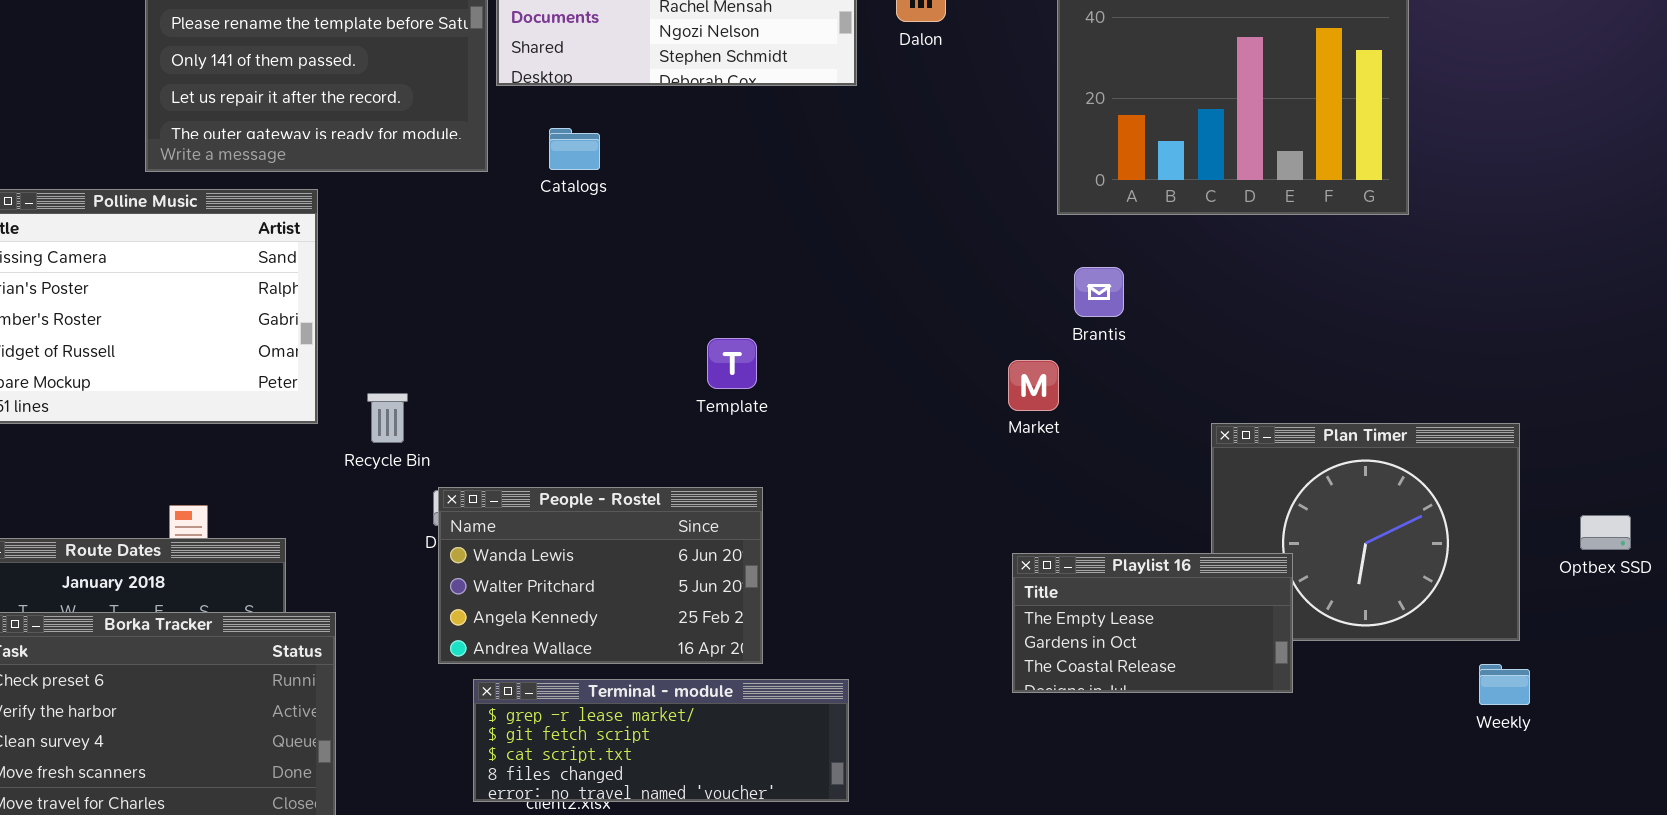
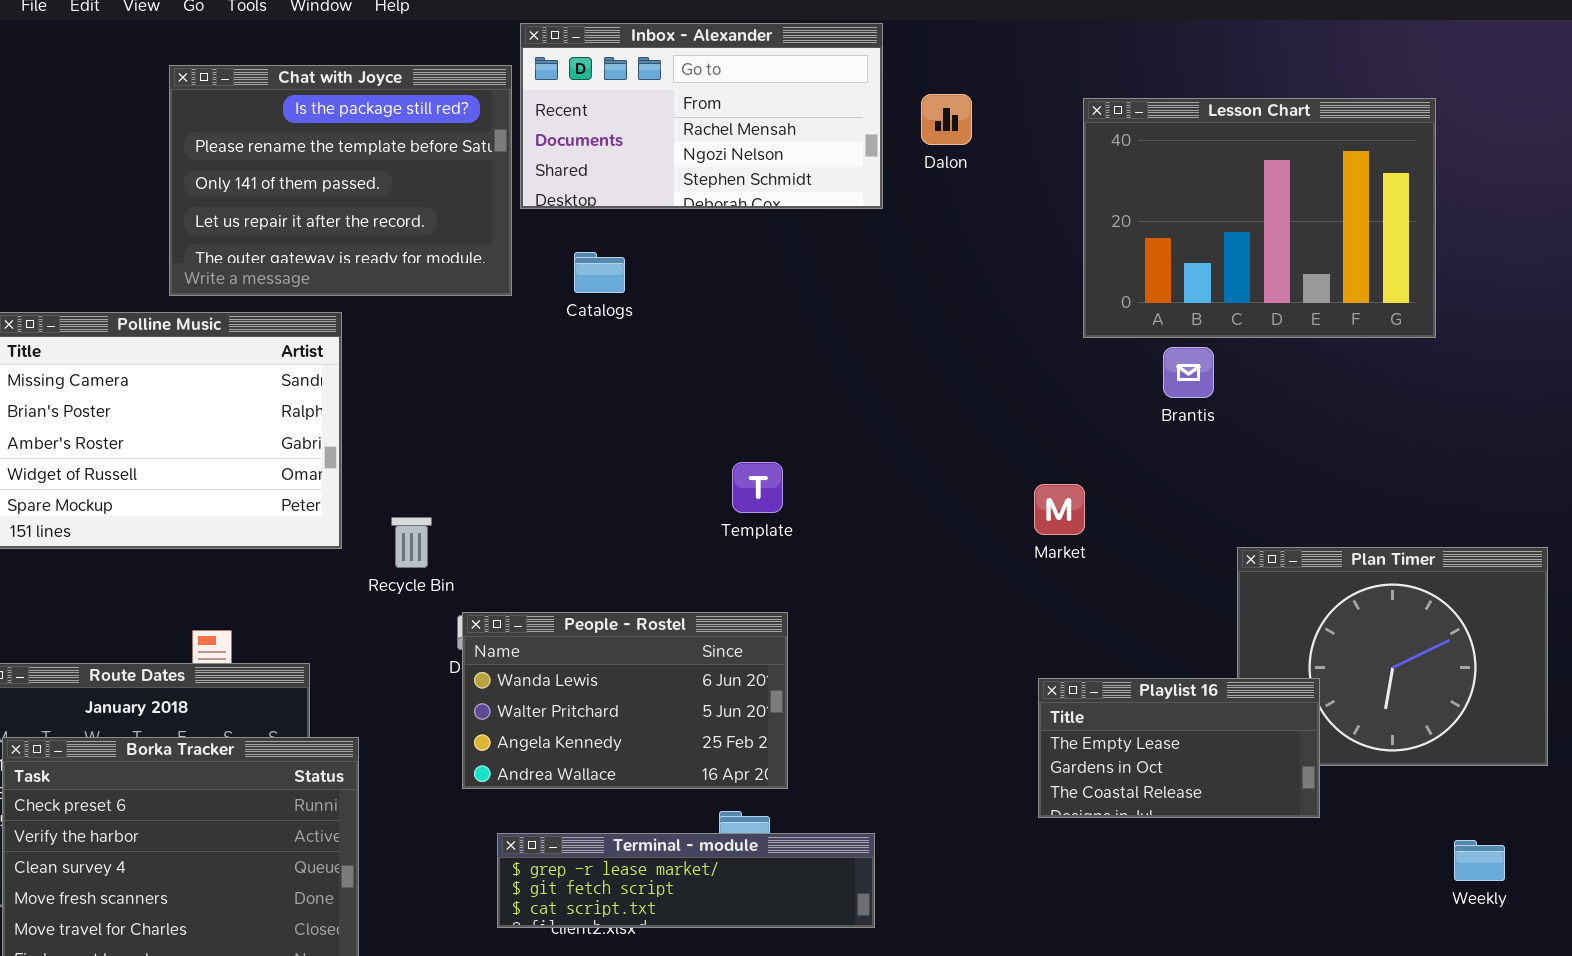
Brantis: [1074,267,1124,317] -> [1163,347,1214,398], moved
Weekly: [1479,664,1530,705] -> [1454,840,1505,881], moved
Terminal - module: [473,679,849,802] -> [497,833,875,928], resized

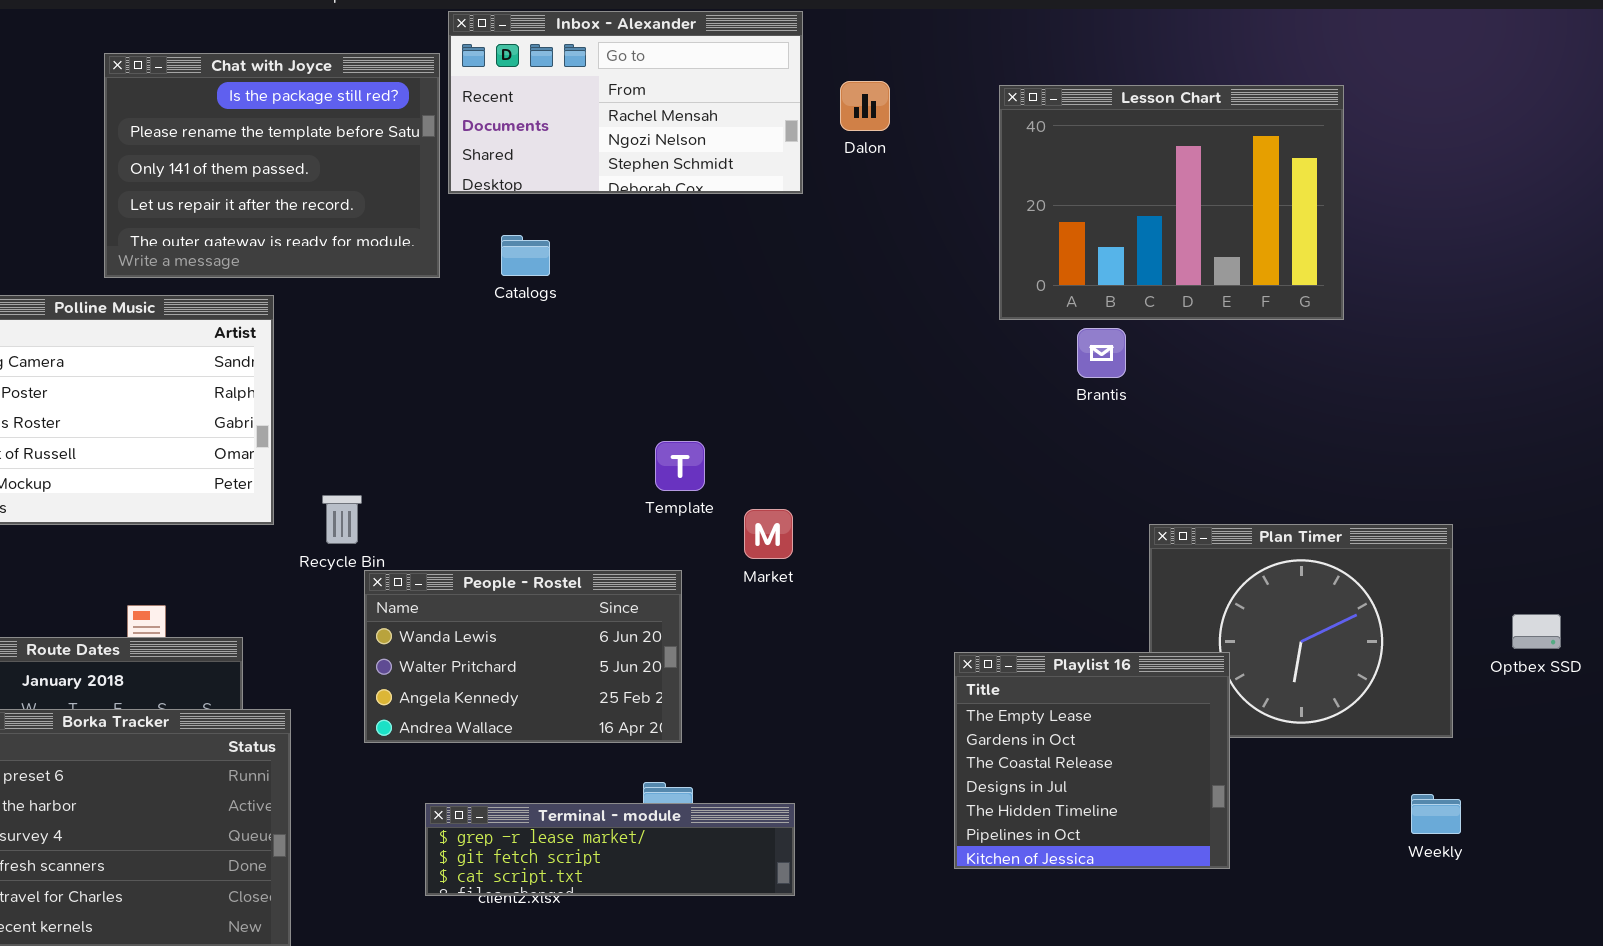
Market: [1034,484,1085,535] -> [744,509,793,559], moved
People - Rostel: [462,612,788,789] -> [364,570,682,743], moved
Playlist 16: [1038,678,1320,818] -> [954,652,1230,869], resized
Weekly: [1454,840,1505,881] -> [1411,794,1461,834], moved

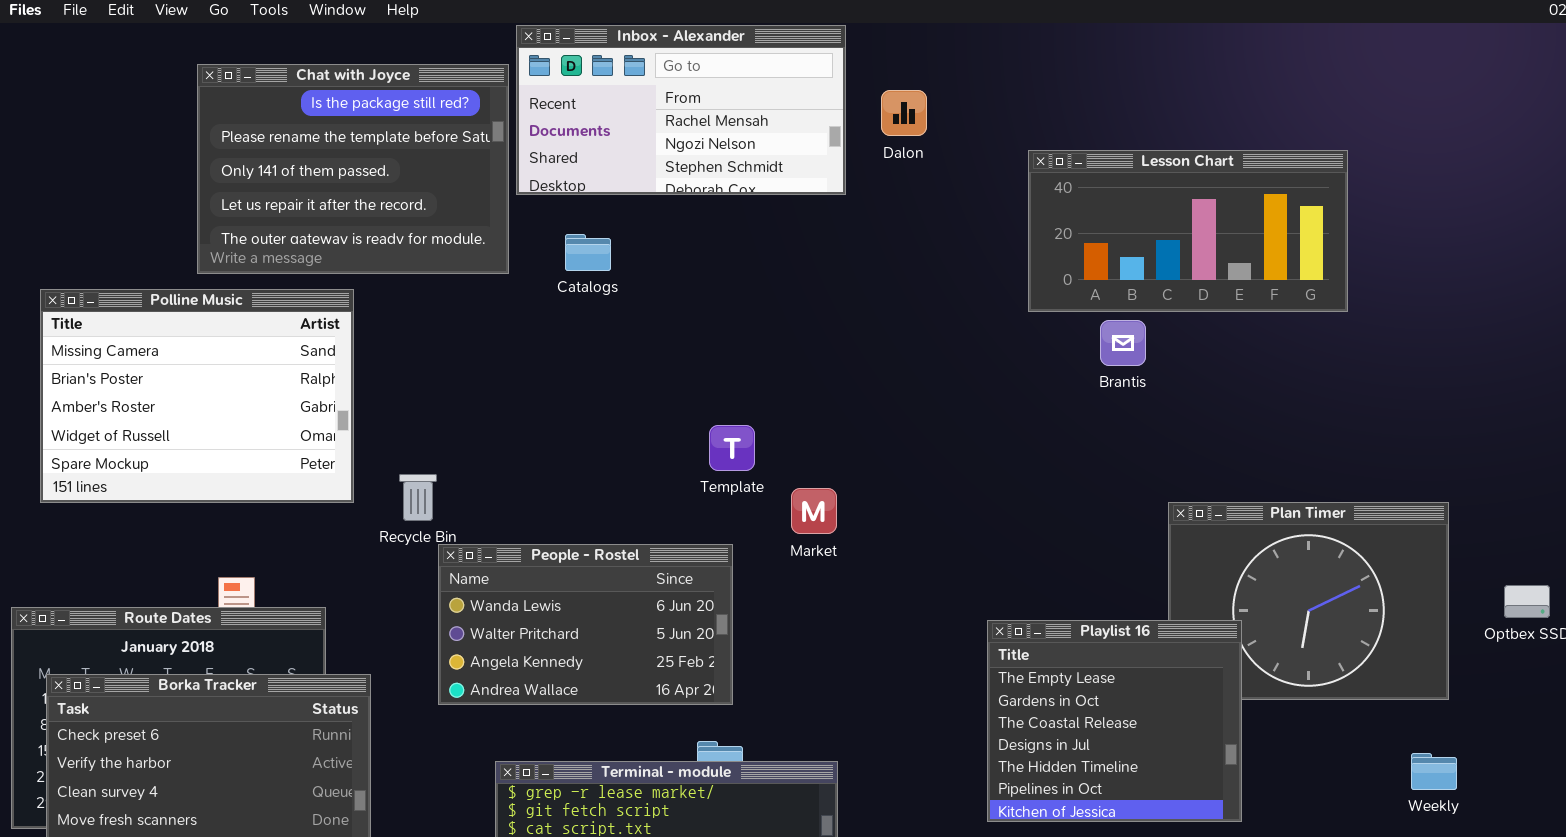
Lesson Chart: [999,85,1344,320] -> [1028,150,1348,312], resized

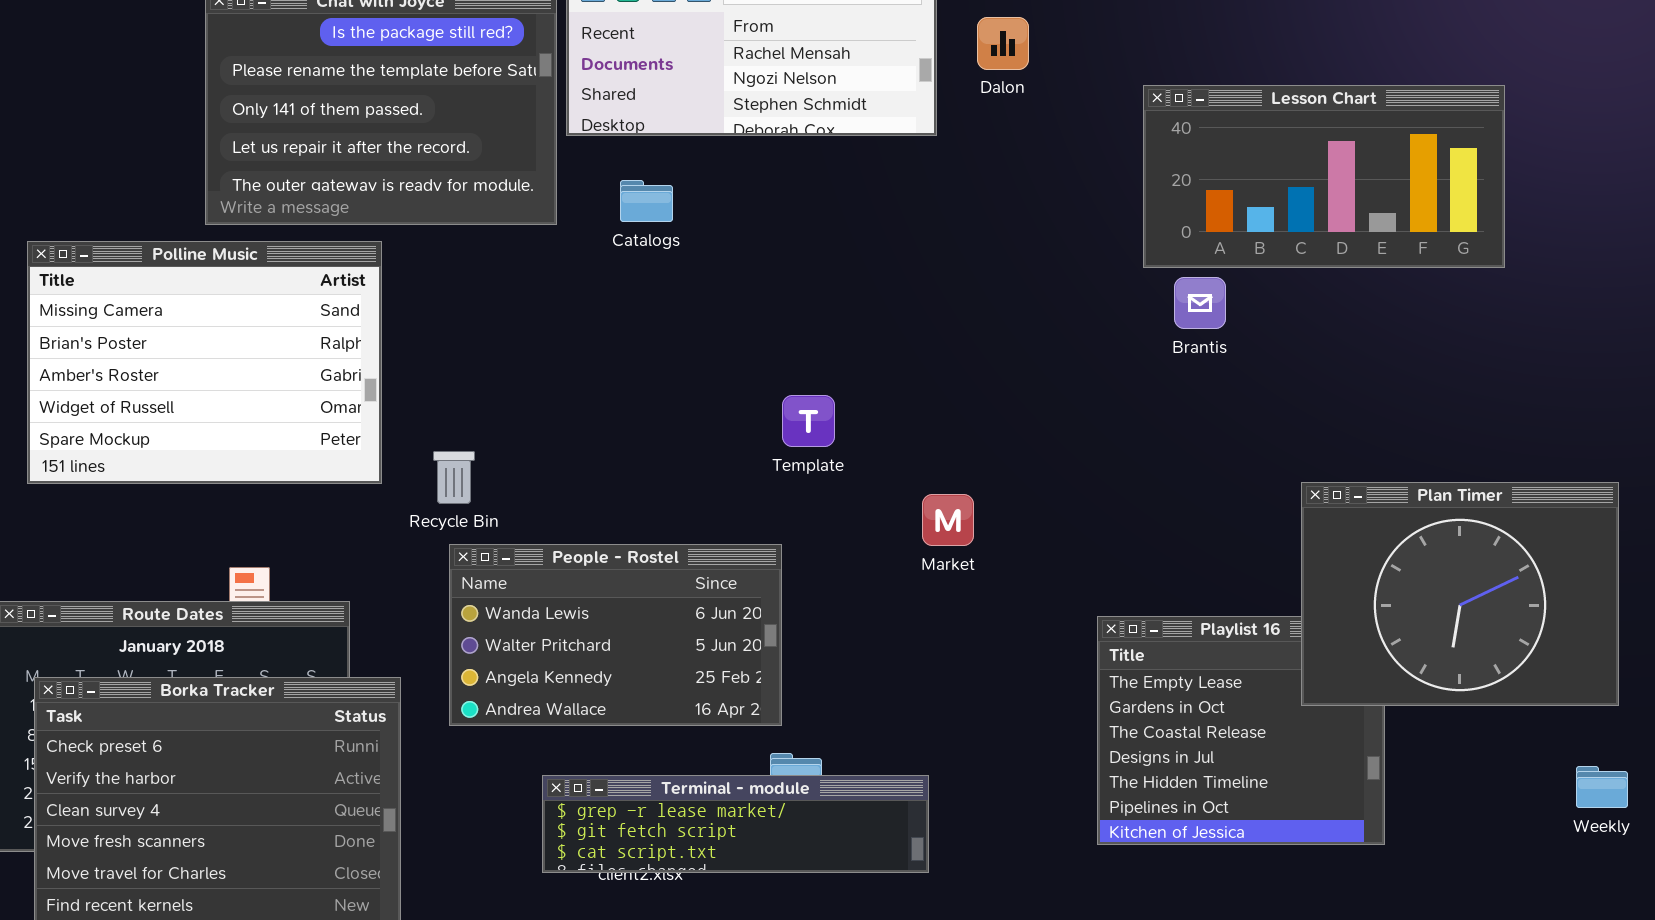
Brantis: [1100,320,1146,366] -> [1174,277,1226,329], moved
Market: [791,488,837,534] -> [922,494,974,546], moved
Plan Timer: [1168,502,1449,700] -> [1301,482,1619,706], raised
People - Rostel: [438,544,733,705] -> [449,544,782,726], moved

